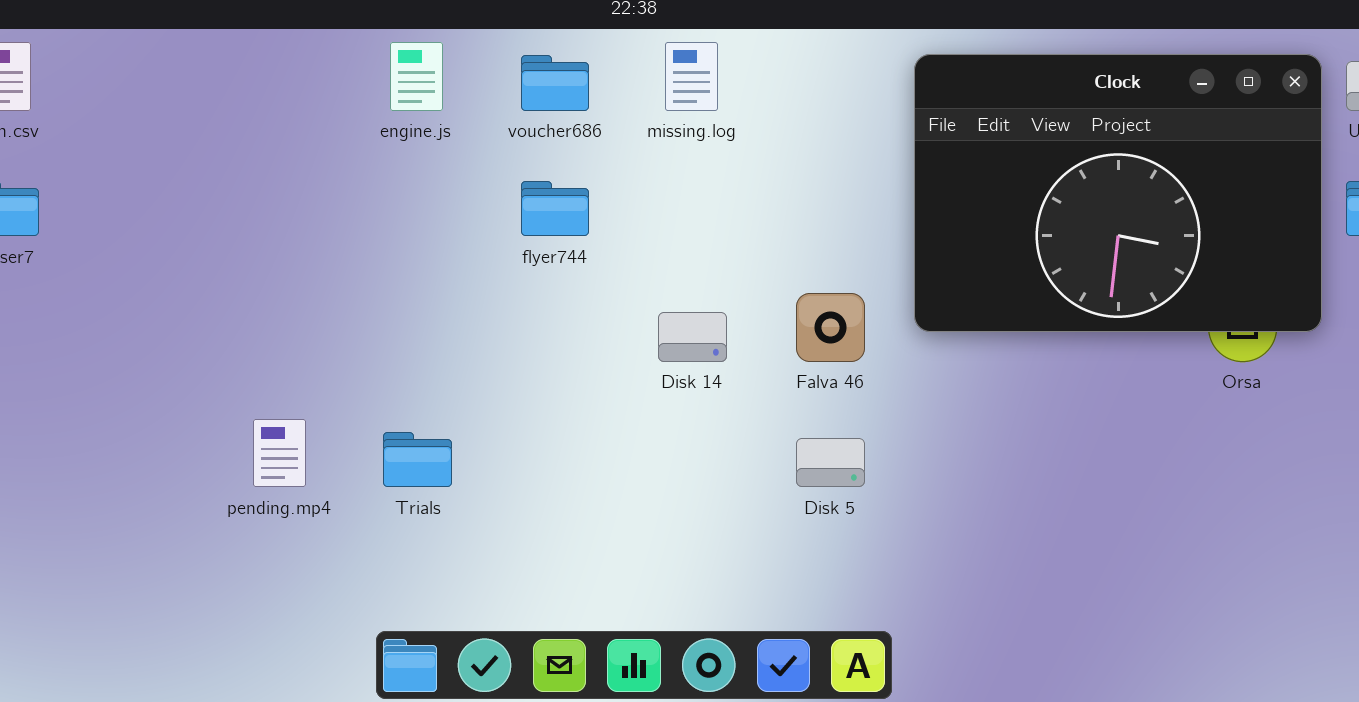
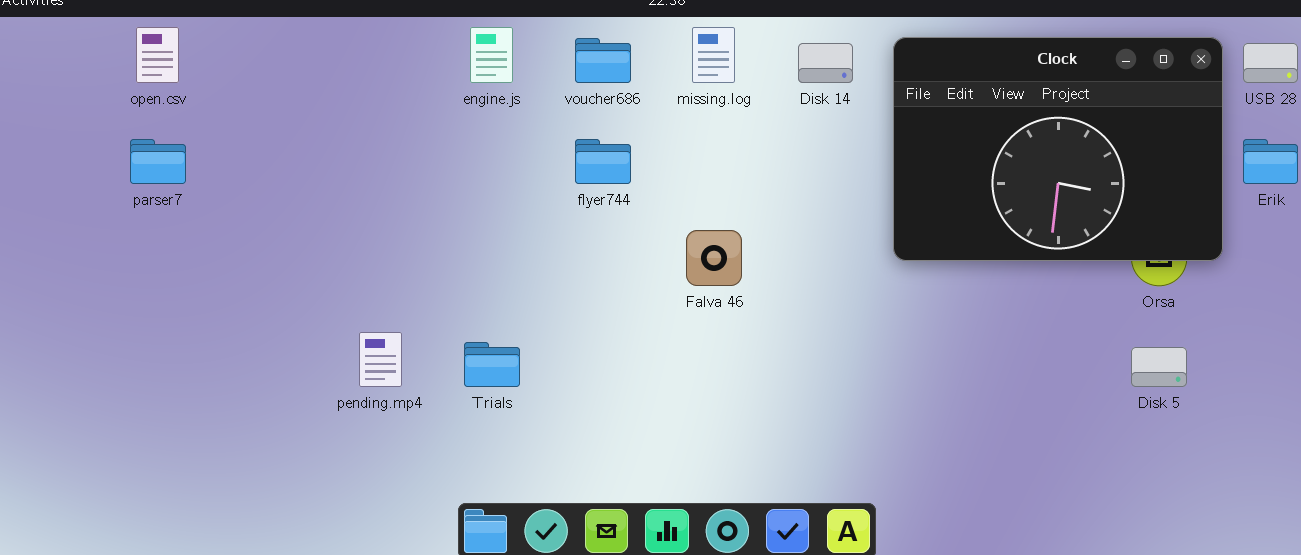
Falva 46: [796,293,865,362] -> [686,230,742,286], moved
Disk 14: [658,312,727,362] -> [798,43,853,83], moved
Disk 5: [796,438,865,487] -> [1131,347,1187,387], moved

